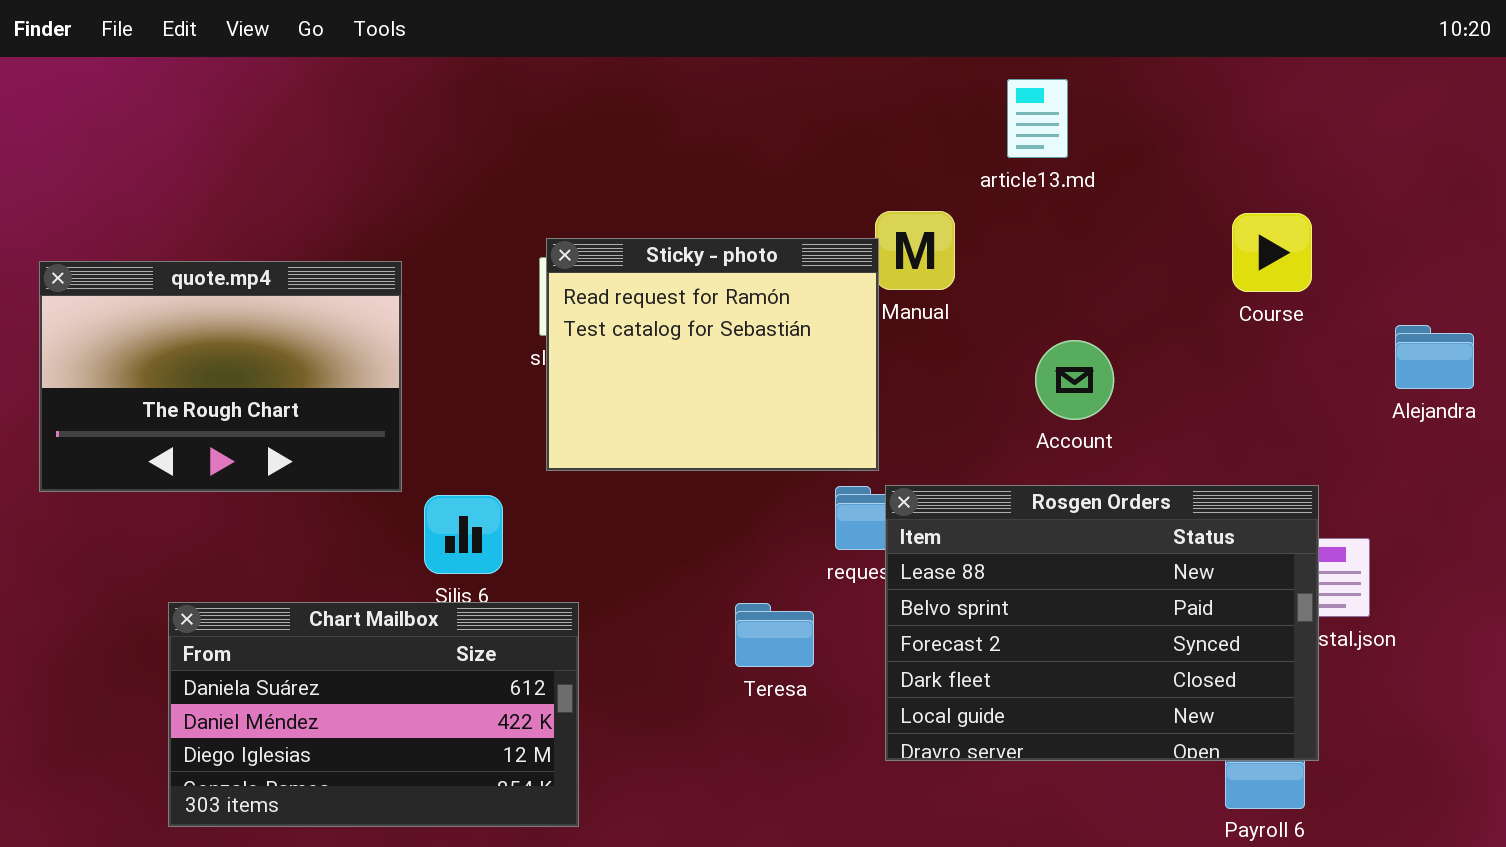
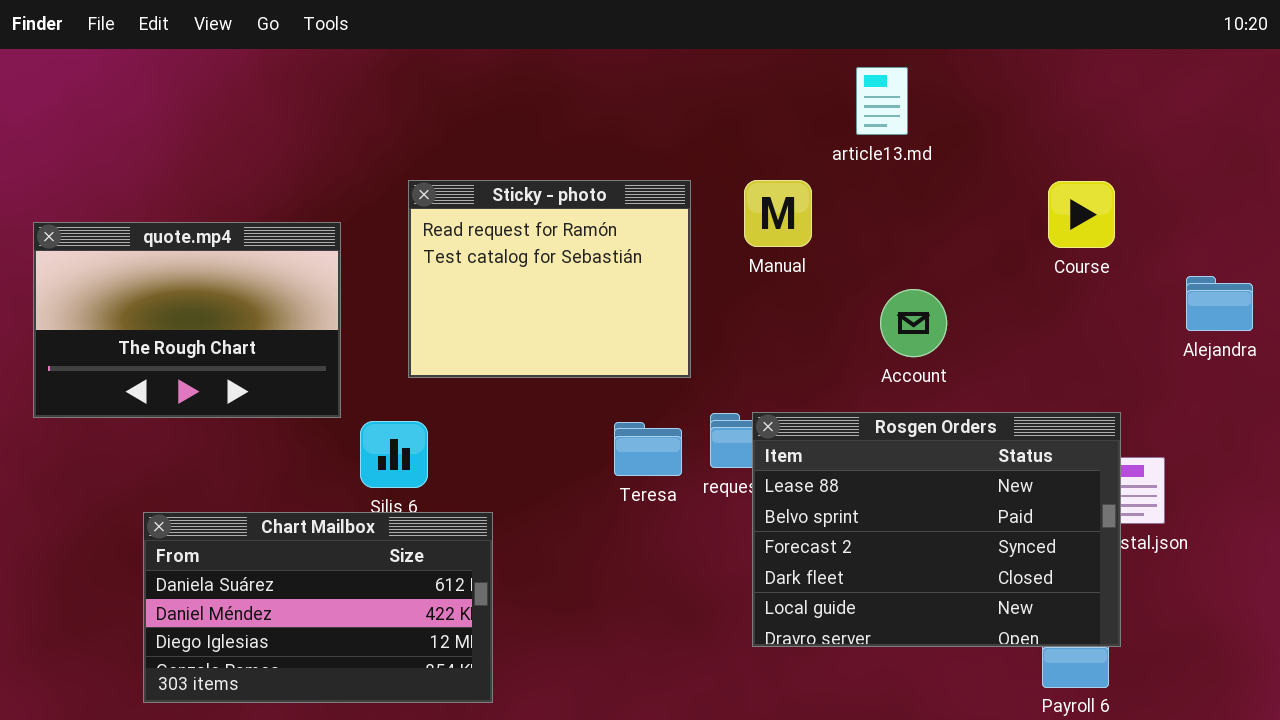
Sticky - photo: [546,238,879,471] -> [408,180,691,378], moved
Teresa: [735,603,814,667] -> [614,422,682,476], moved

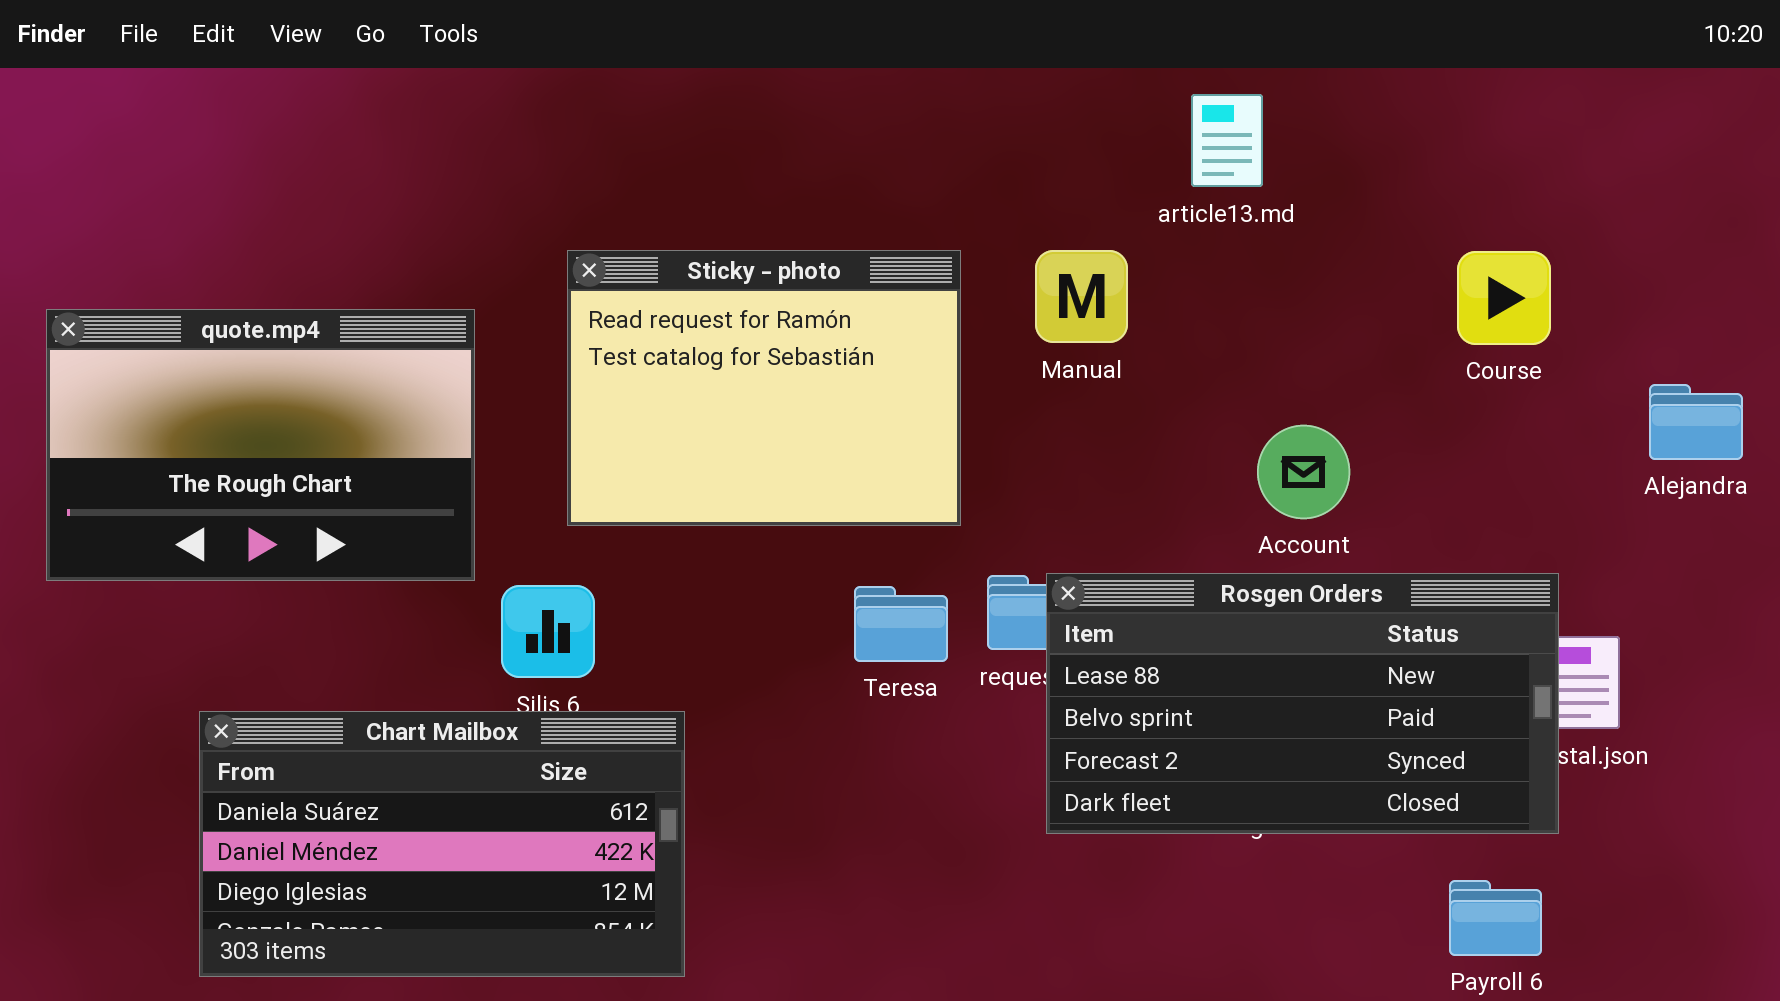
Account: [880,289,947,357] -> [1257,425,1350,519], moved
Rosgen Orders: [752,412,1121,647] -> [1046,573,1559,834], resized

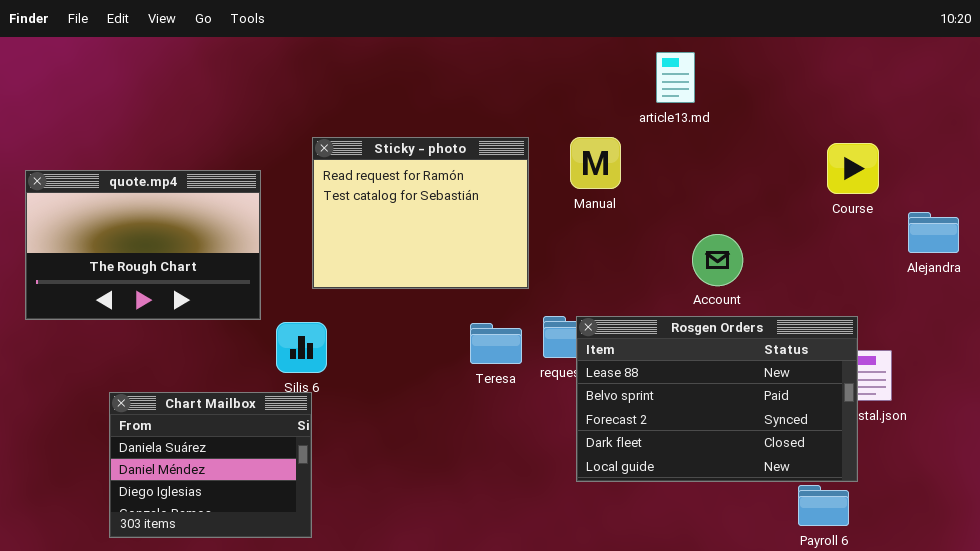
Course: [1457,251,1551,345] -> [827,143,879,194], moved
Rosgen Orders: [1046,573,1559,834] -> [576,316,858,482], resized
Chart Mailbox: [199,711,685,977] -> [109,392,312,538], resized

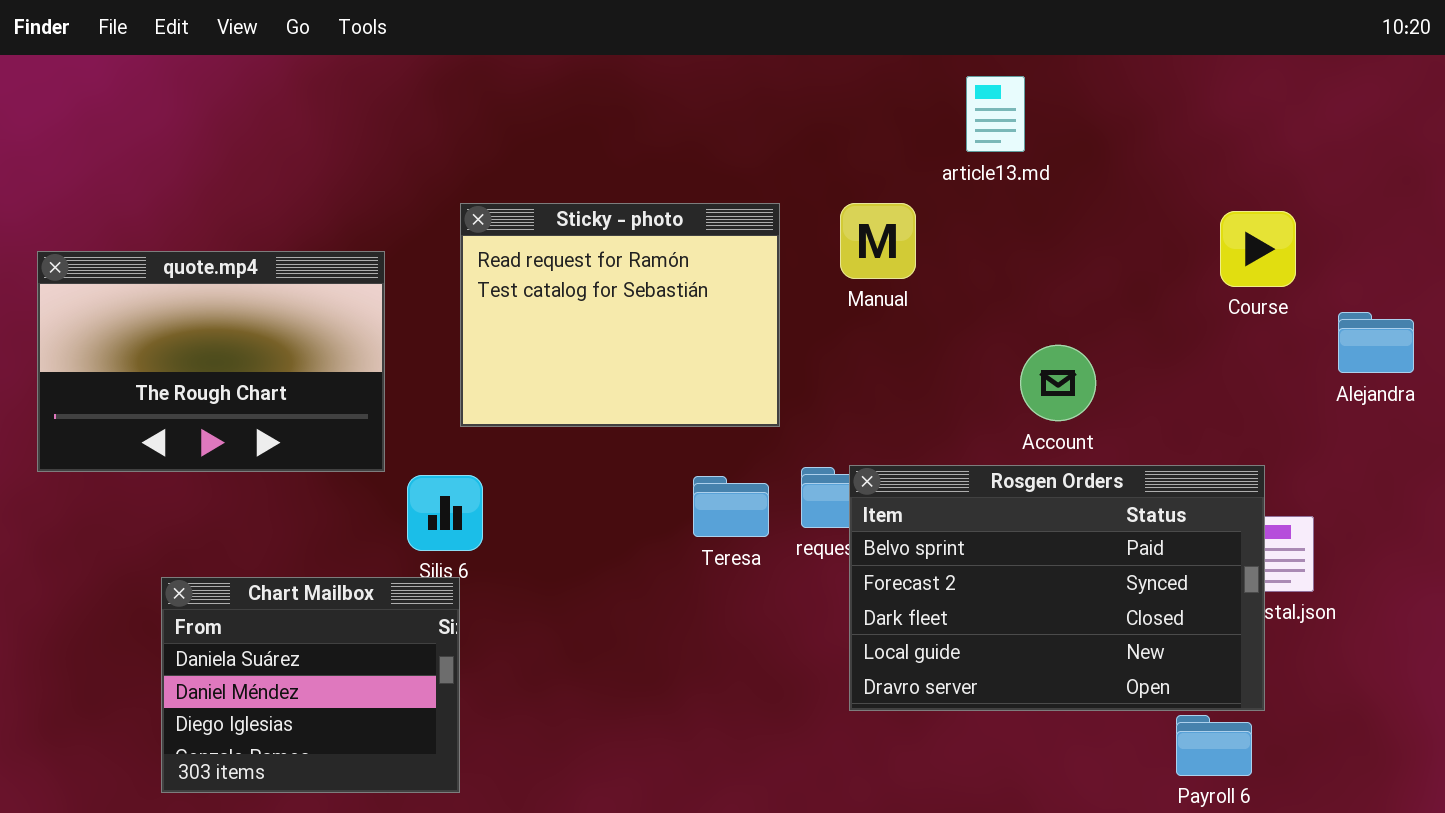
Rosgen Orders: [576,316,858,482] -> [849,465,1265,711], scrolled down 1 row

